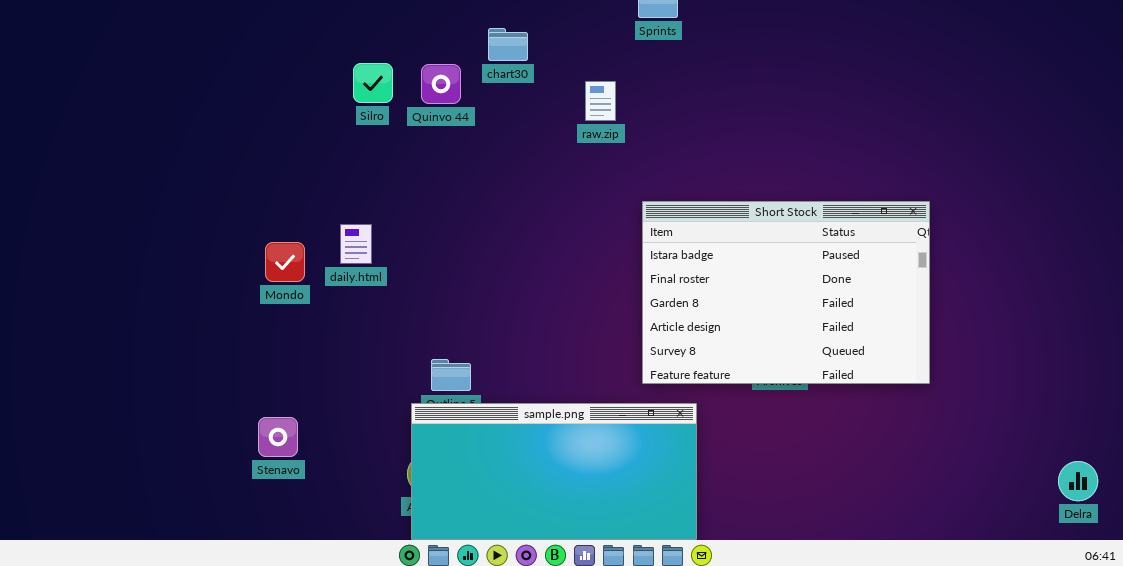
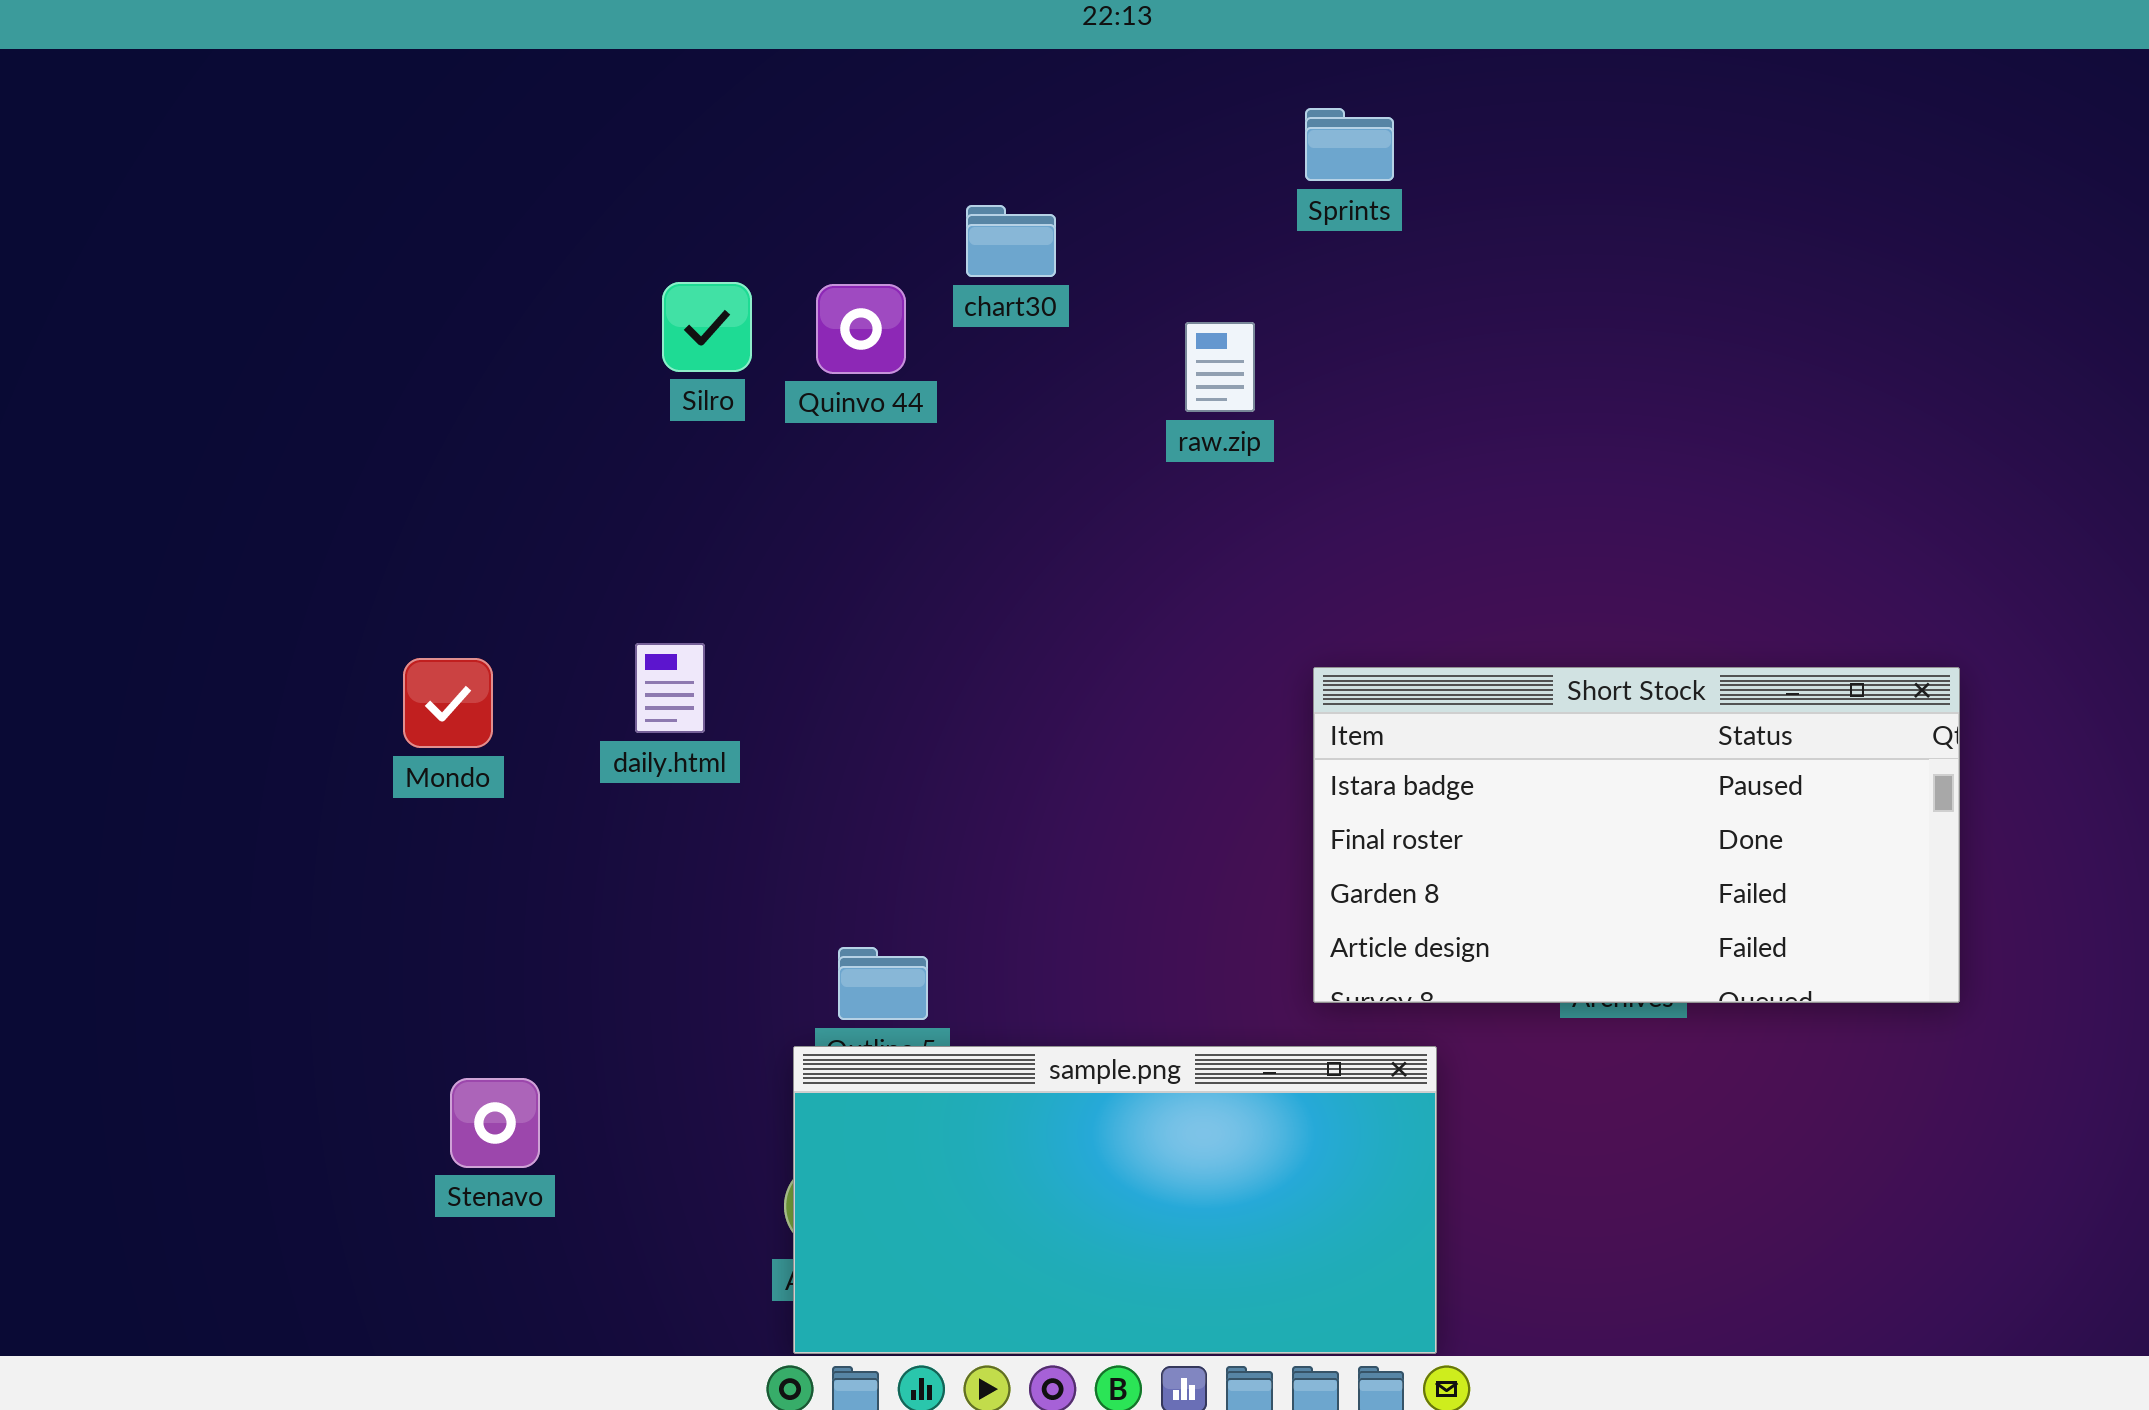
Short Stock: [642,201,930,384] -> [1313,667,1960,1003], resized
Mondo: [265,242,305,282] -> [403,658,493,748], moved

